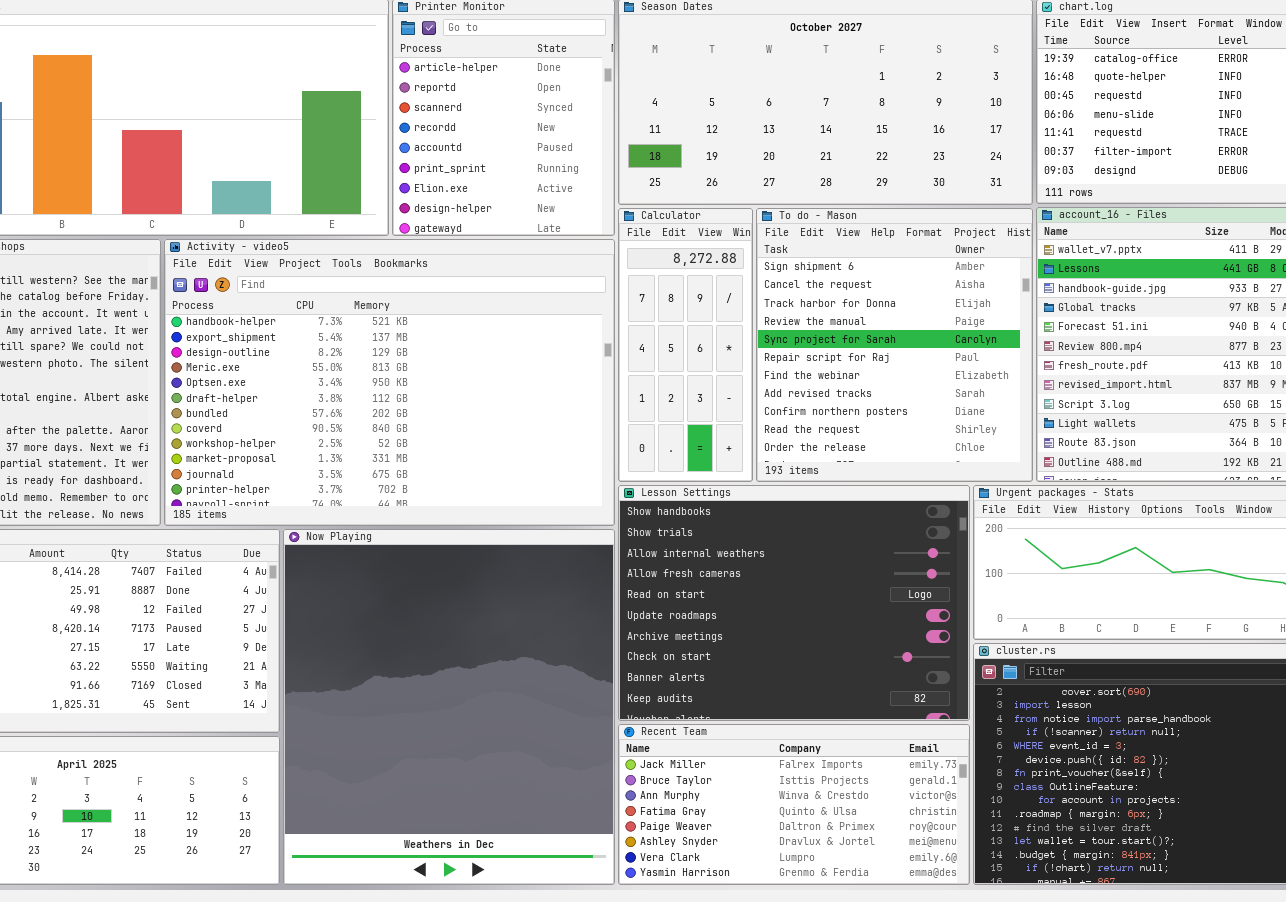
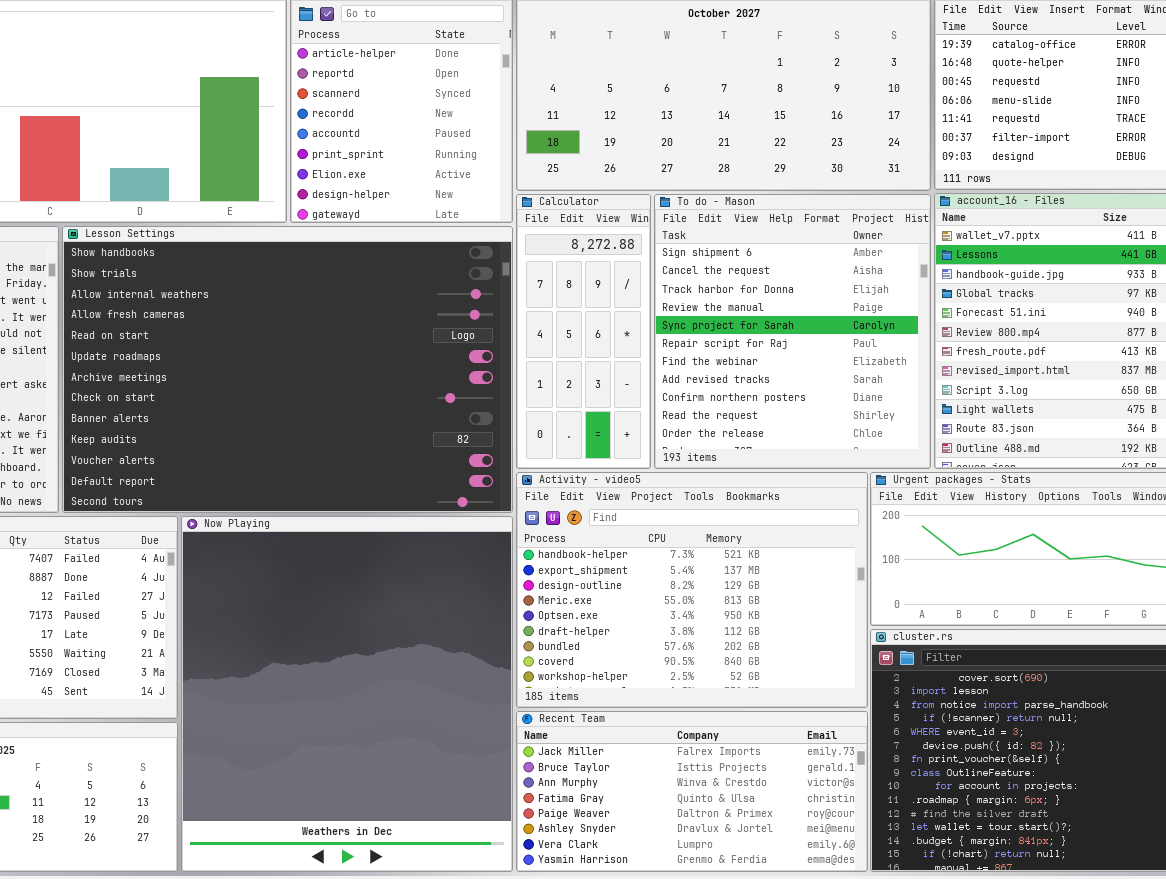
Activity - video5: [164,239,615,526] -> [516,472,868,708], moved, resized
Lesson Settings: [618,485,970,721] -> [62,226,513,513], moved, resized

